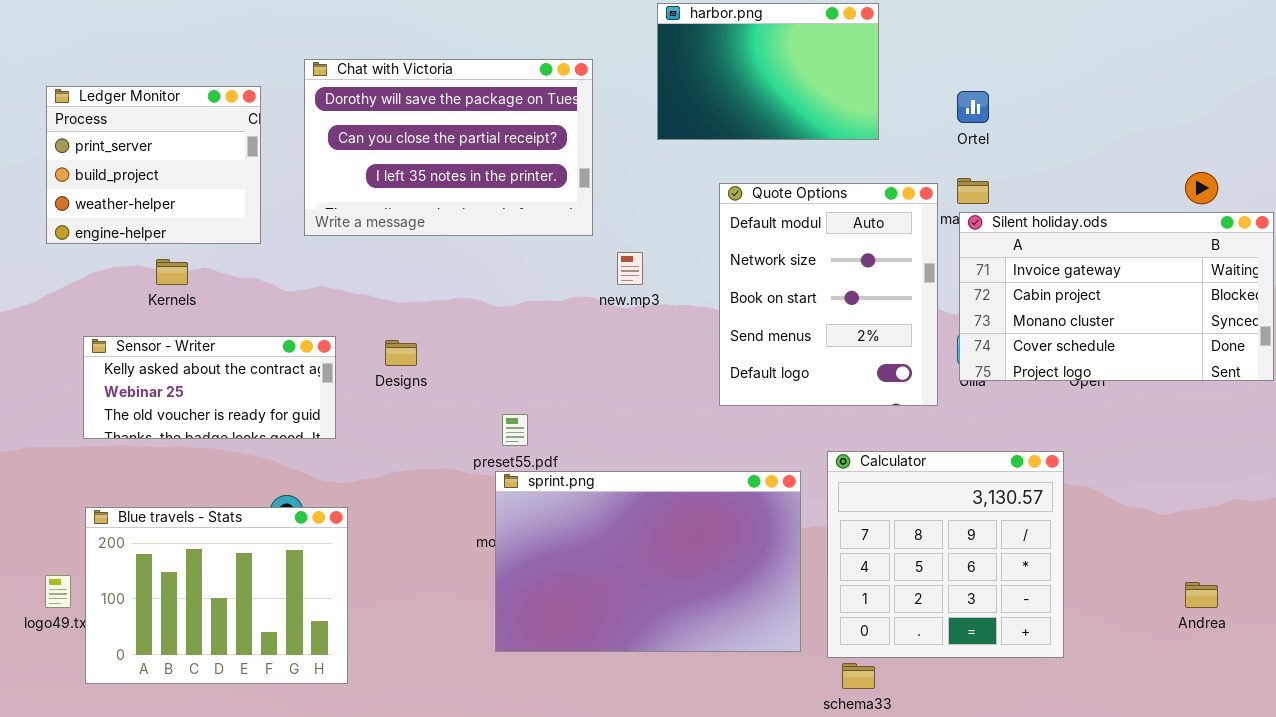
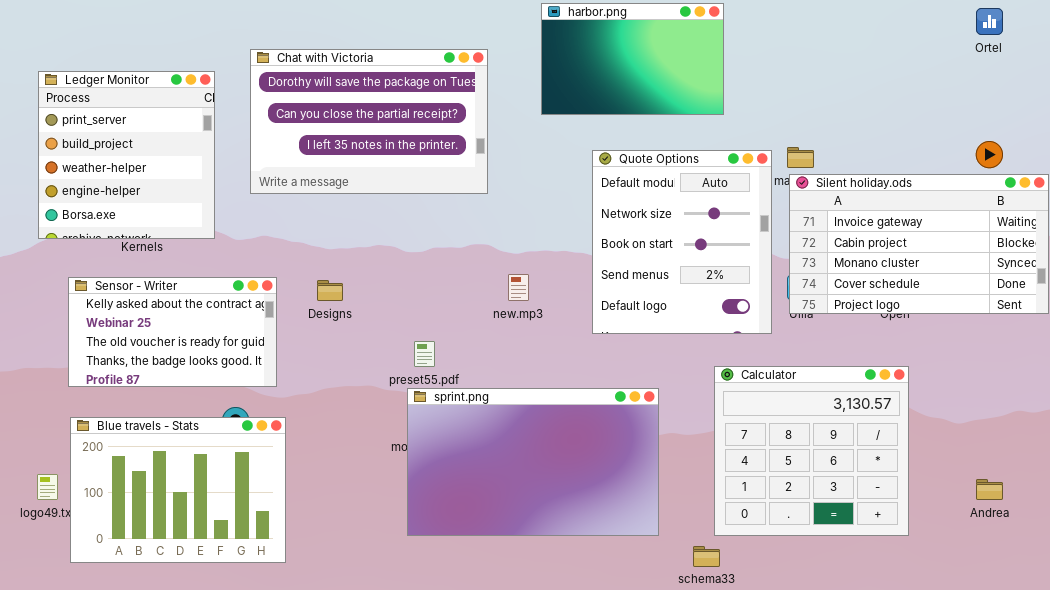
Ledger Monitor: [46,86,261,244] -> [38,71,215,239], resized
Ortel: [957,91,989,123] -> [976,8,1003,35], moved
new.mp3: [617,252,643,285] -> [508,274,529,301], moved
Sensor - Writer: [83,336,336,439] -> [68,277,277,387], resized
Calculator: [827,451,1064,658] -> [714,366,909,536], moved

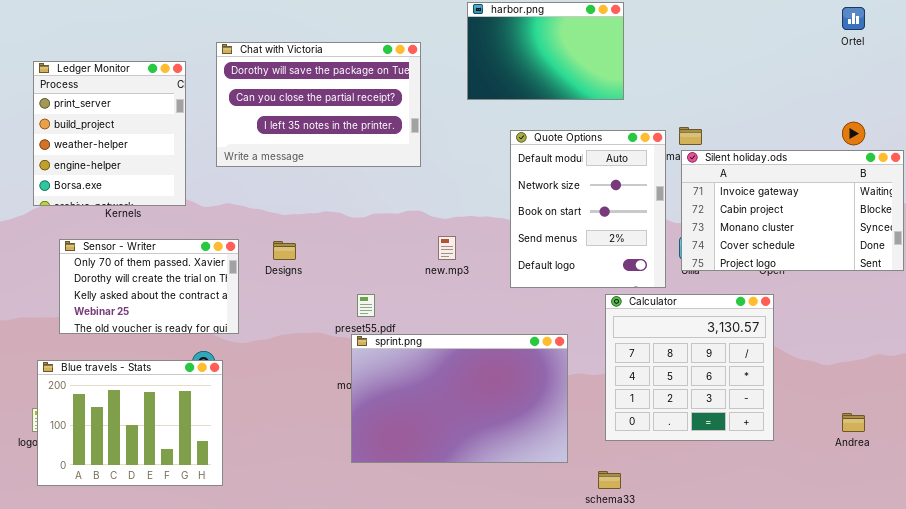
Sensor - Writer: [68,277,277,387] -> [59,239,239,334], scrolled up 2 rows
Calculator: [714,366,909,536] -> [605,294,774,441], moved
Blue travels - Stats: [70,417,286,563] -> [37,360,223,486], moved

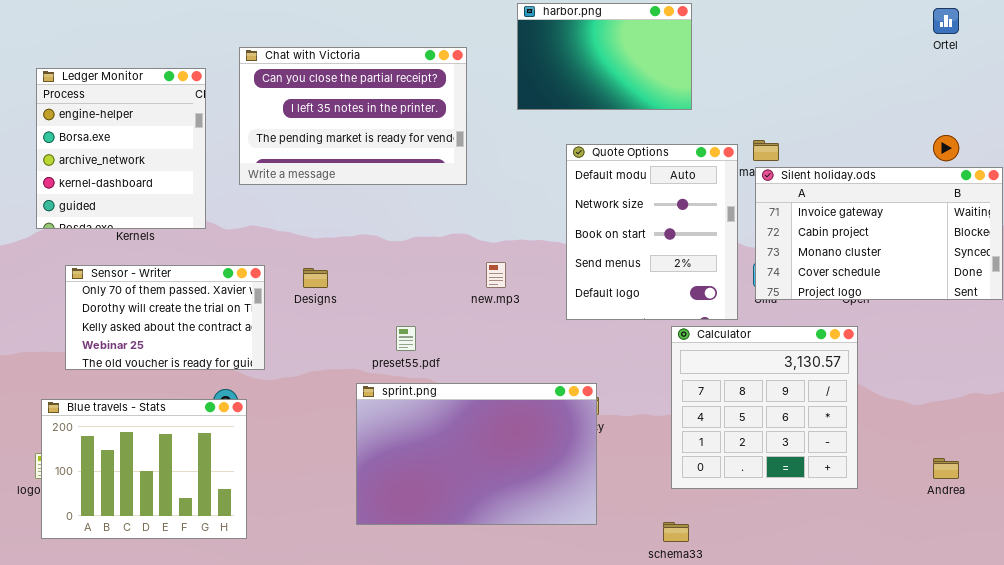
Chat with Victoria: [216,42,421,167] -> [239,47,467,185], scrolled down 1 row
Ledger Monitor: [33,61,186,206] -> [36,68,206,229], scrolled down 3 rows
sprint.png: [351,334,568,463] -> [356,383,597,525], moved

